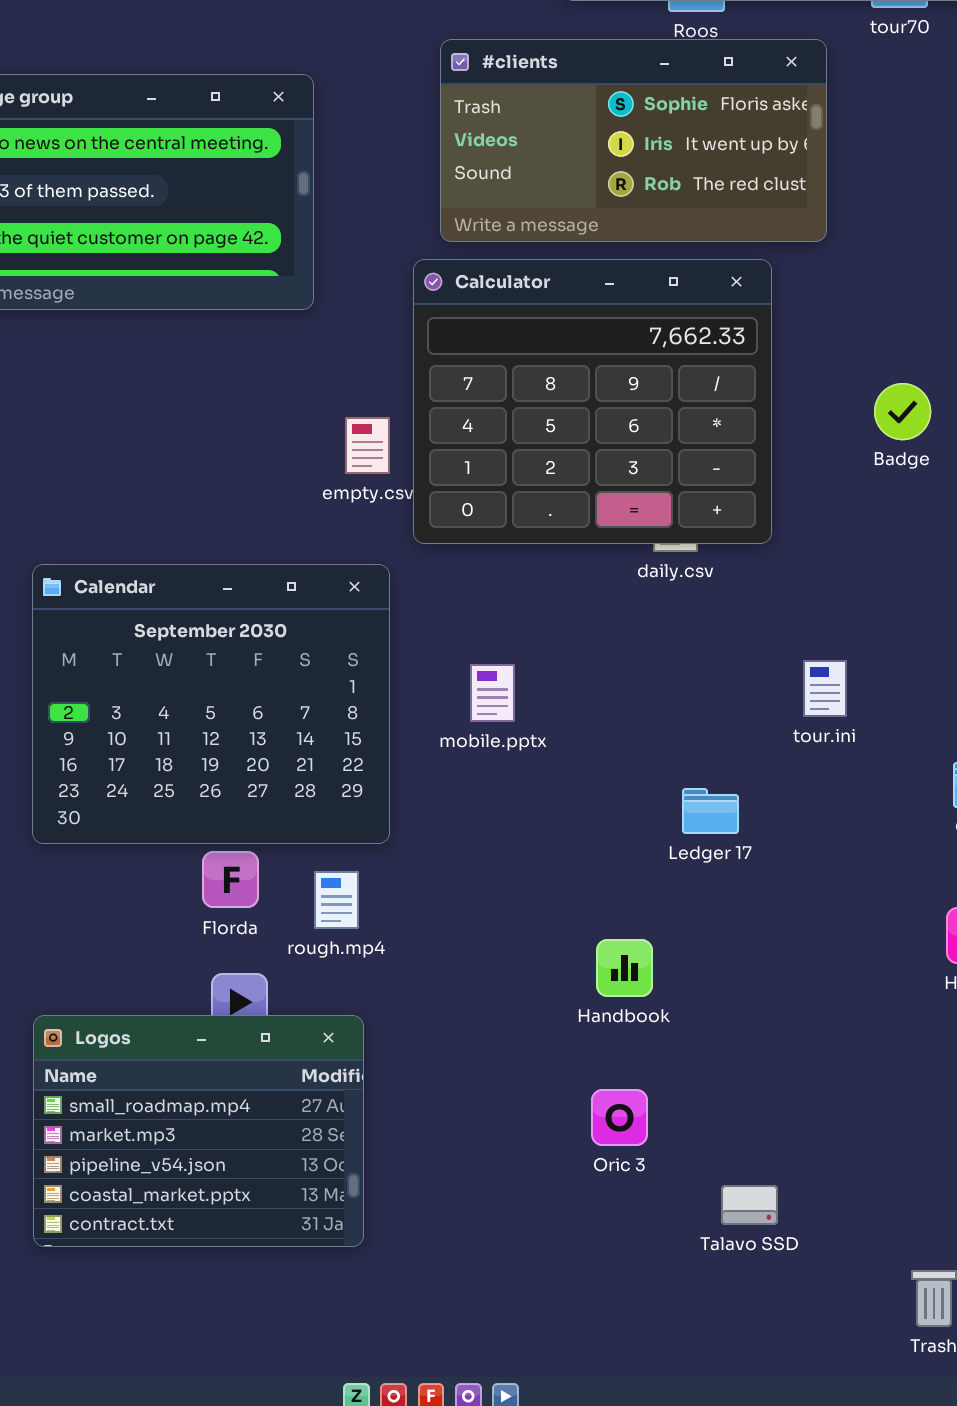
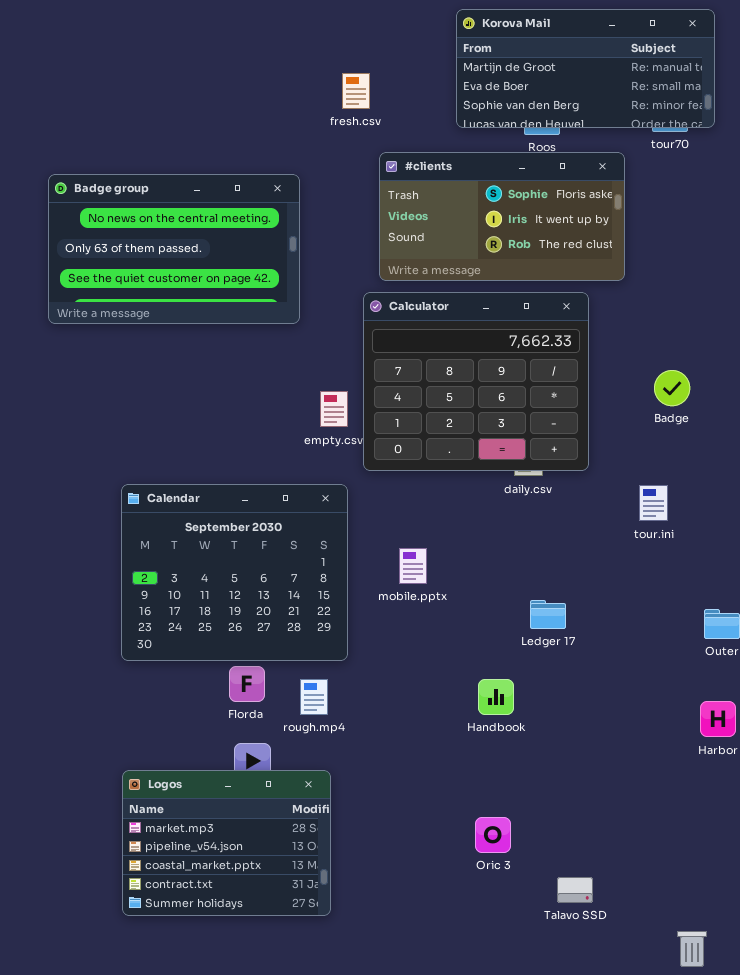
tour.ini: [803,660,847,717] -> [639,485,668,521], moved
Ledger 17: [682,788,739,834] -> [530,600,566,629], moved
Handbook: [596,939,653,997] -> [478,679,514,715], moved
Logos: [33,1015,364,1247] -> [122,770,331,916], scrolled down 1 row

